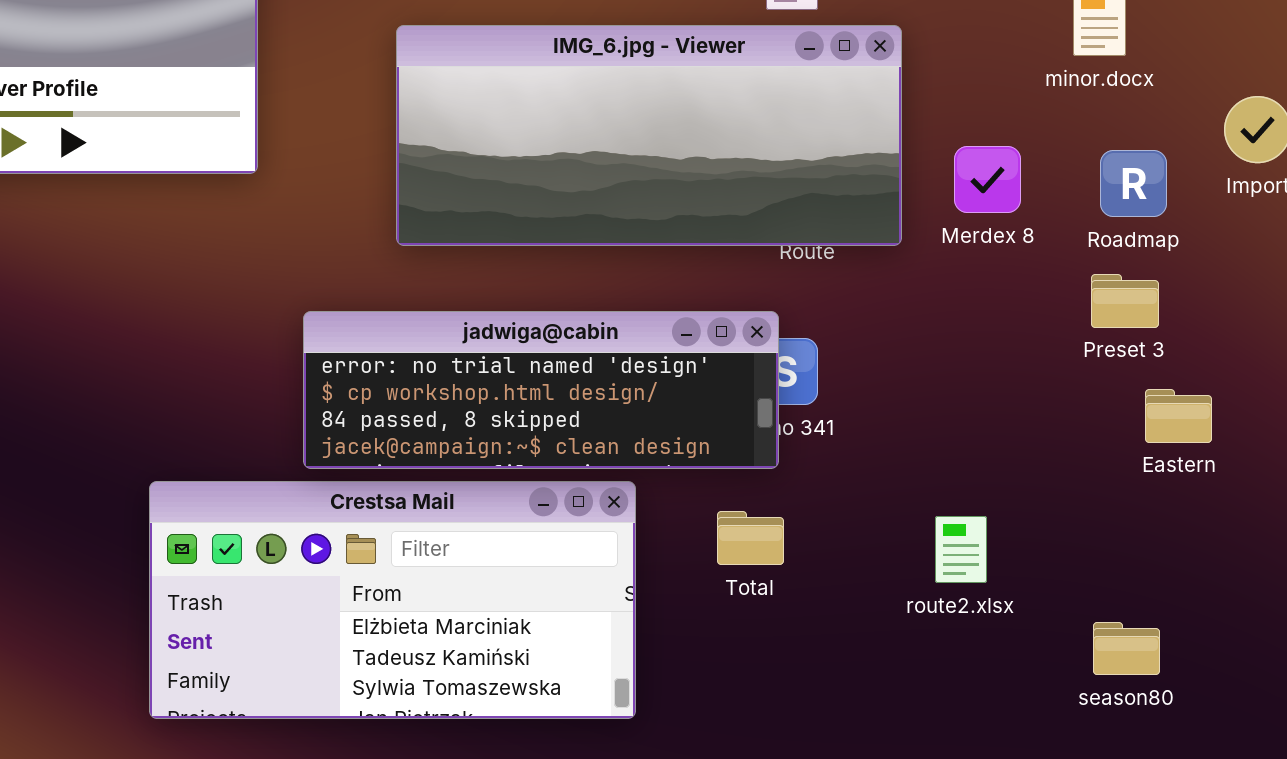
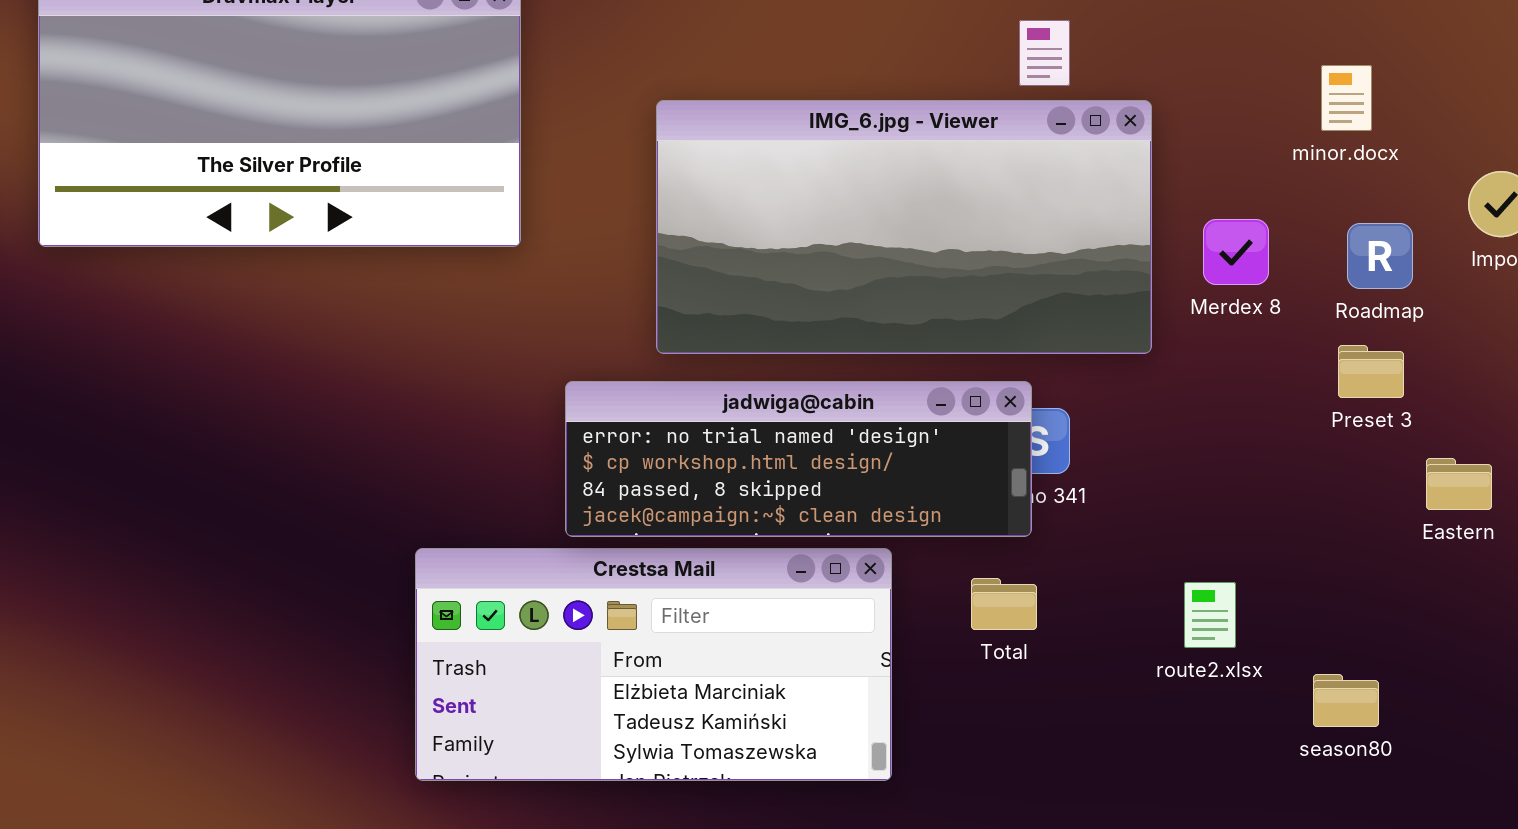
IMG_6.jpg - Viewer: [396,25,902,246] -> [656,100,1152,354], resized
Eastern: [1145,389,1212,443] -> [1426,458,1492,510], moved
season80: [1093,622,1160,675] -> [1313,674,1379,727], moved

